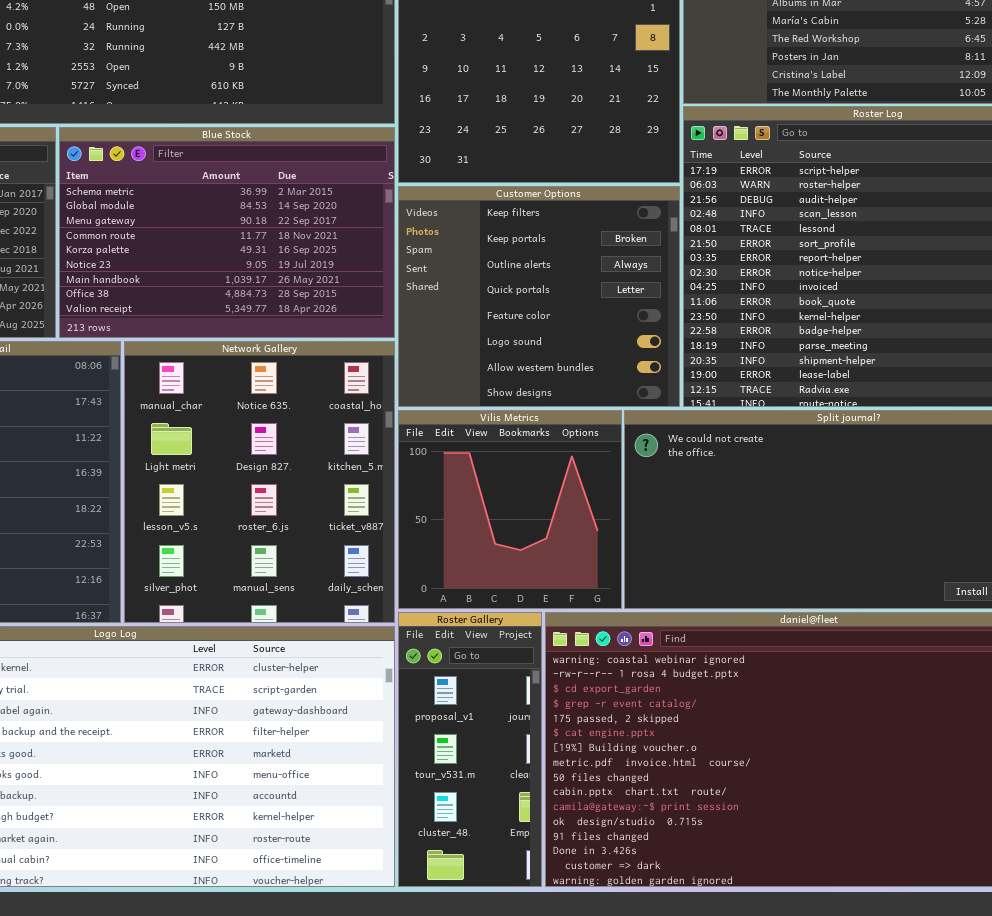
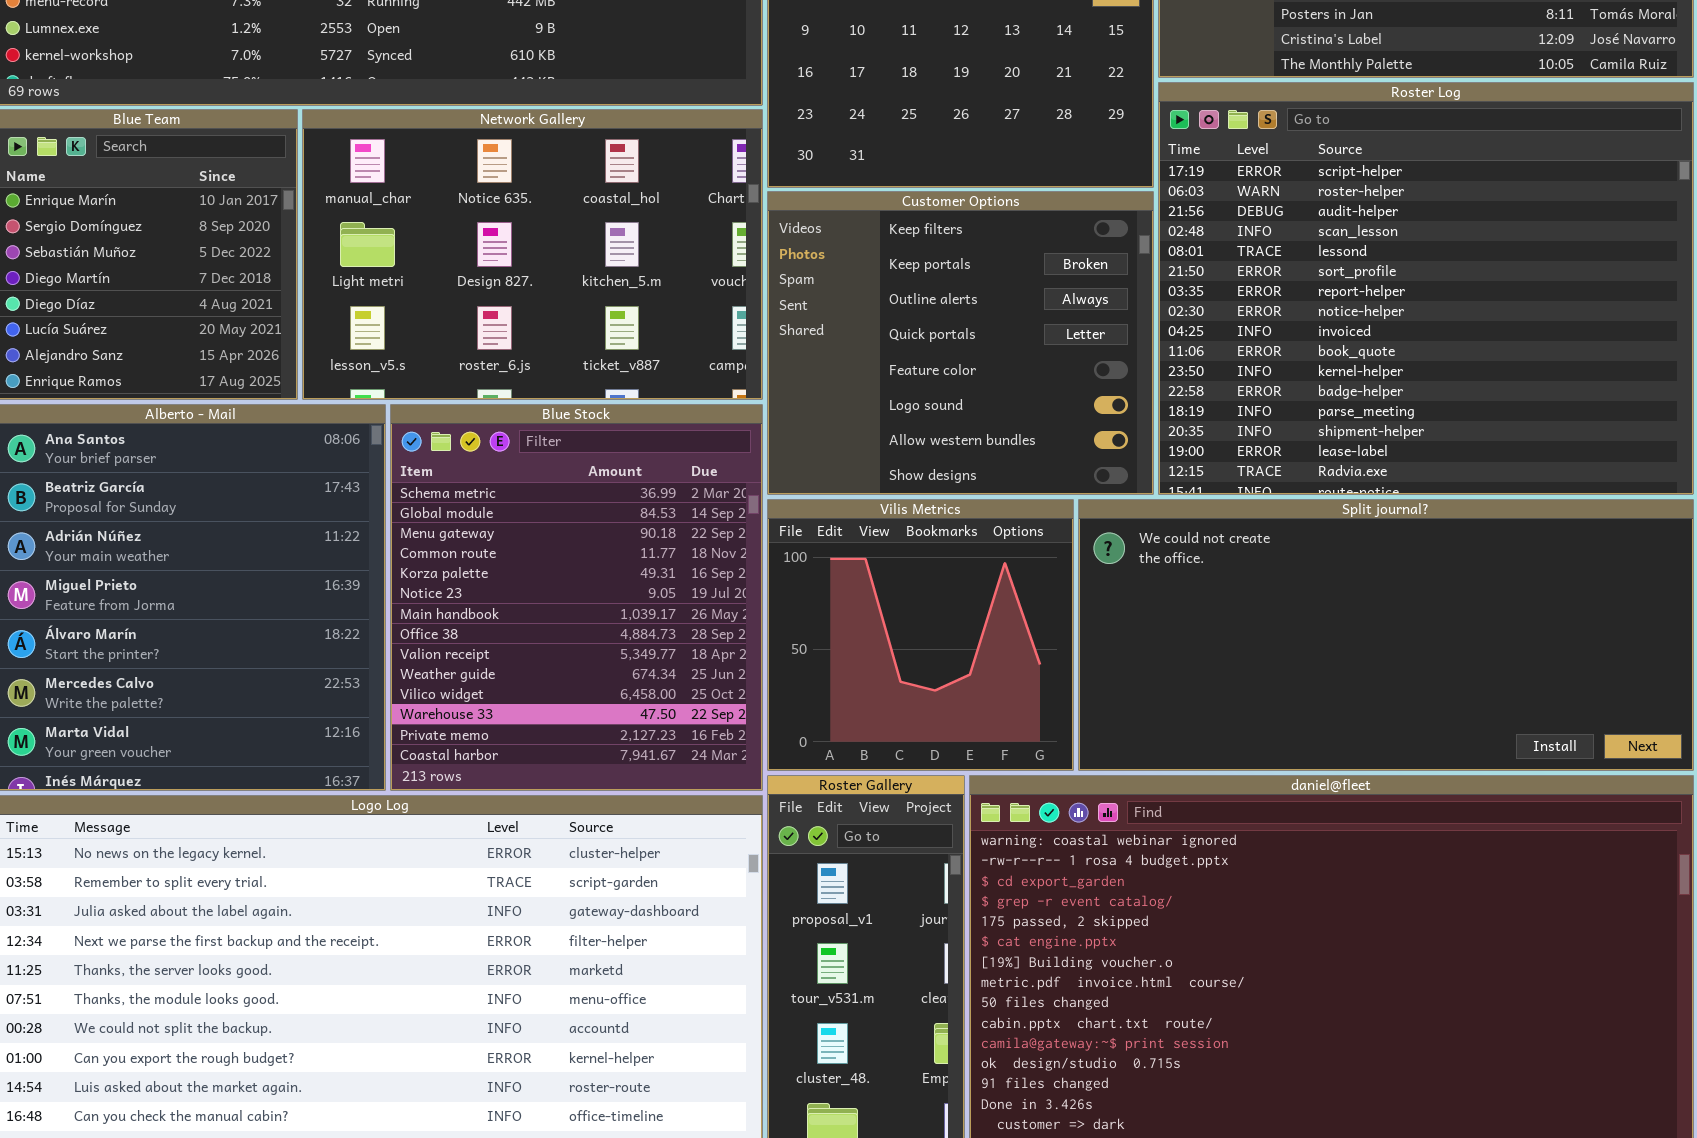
Blue Stock: [59,127,395,338] -> [390,404,763,791], moved, resized
Network Gallery: [124,341,395,623] -> [302,109,763,400], moved, resized

